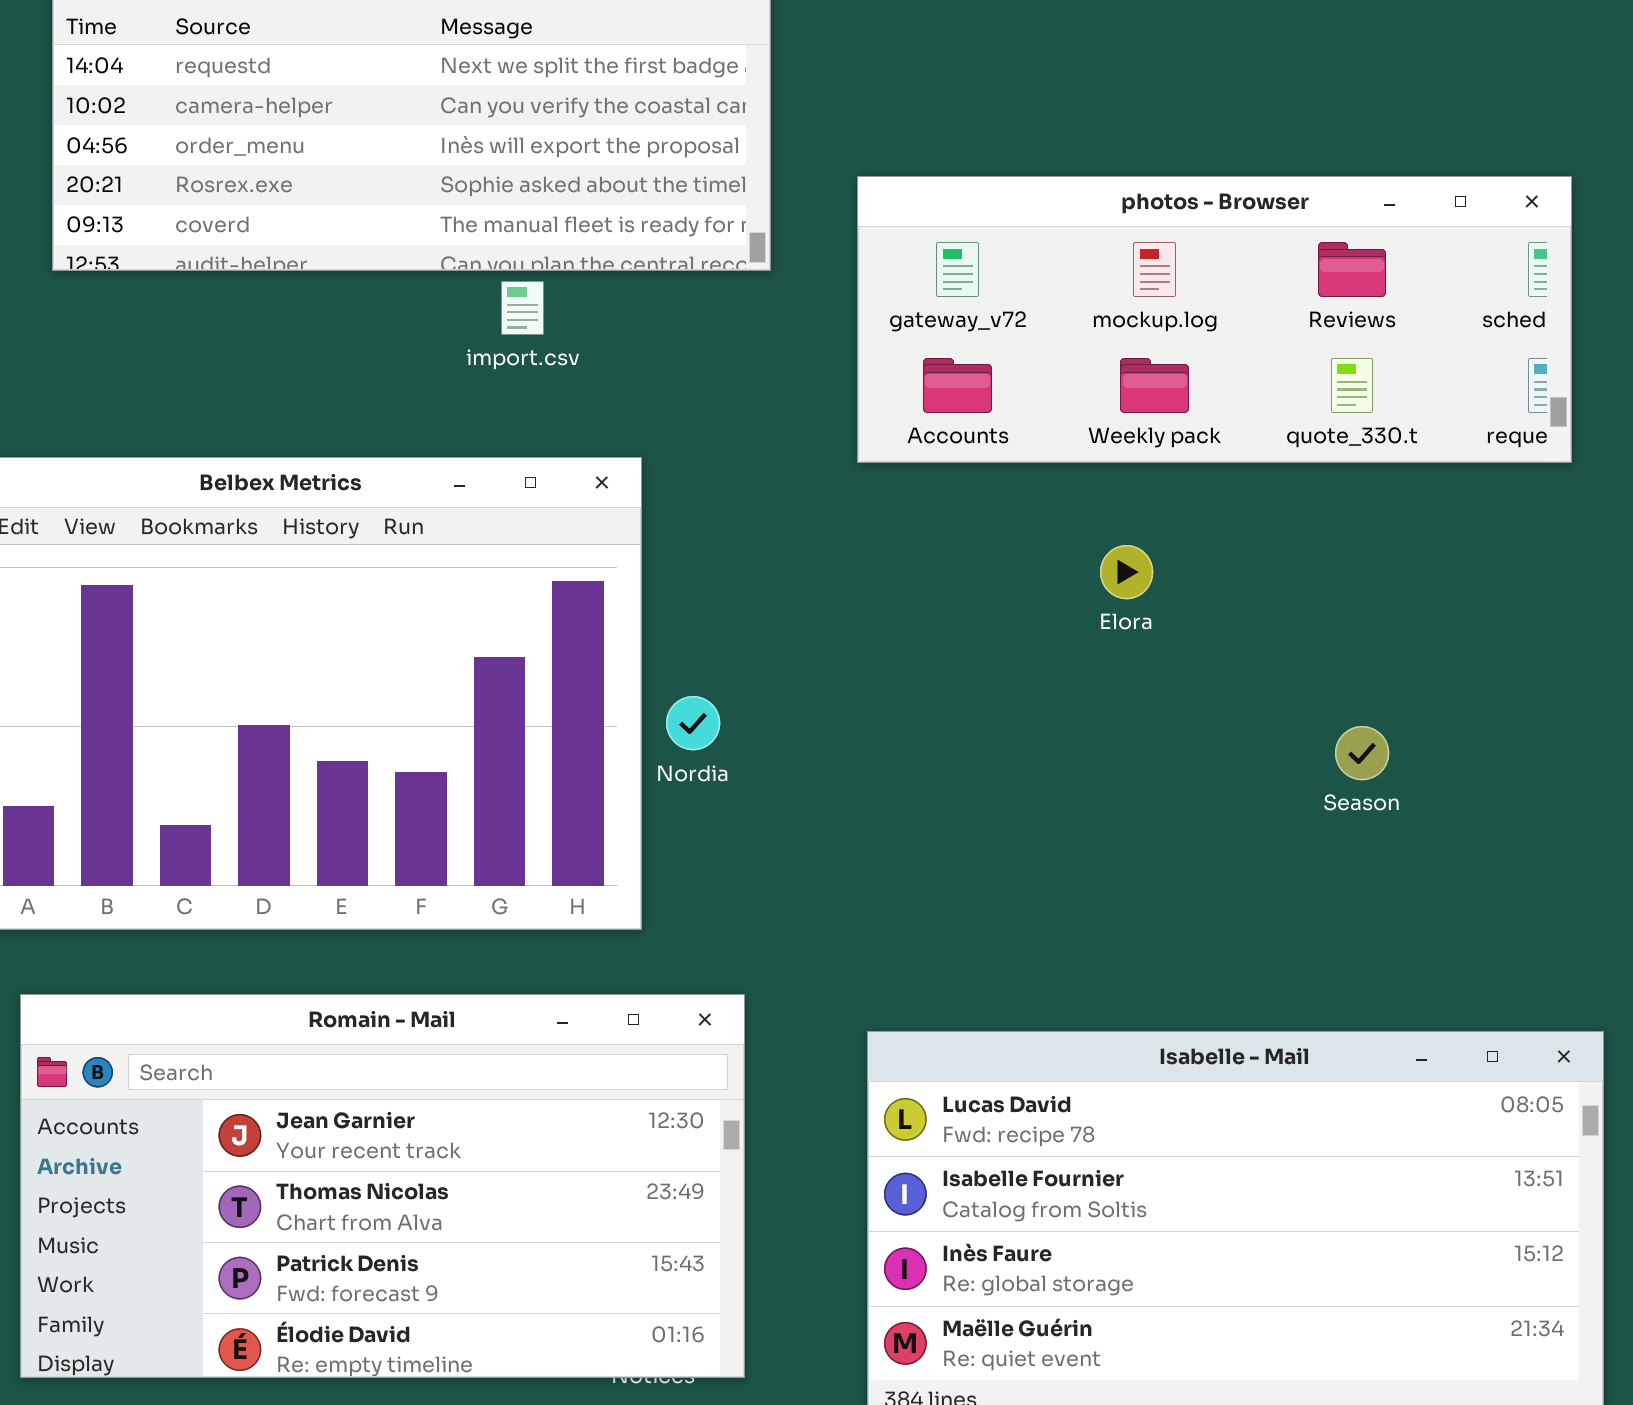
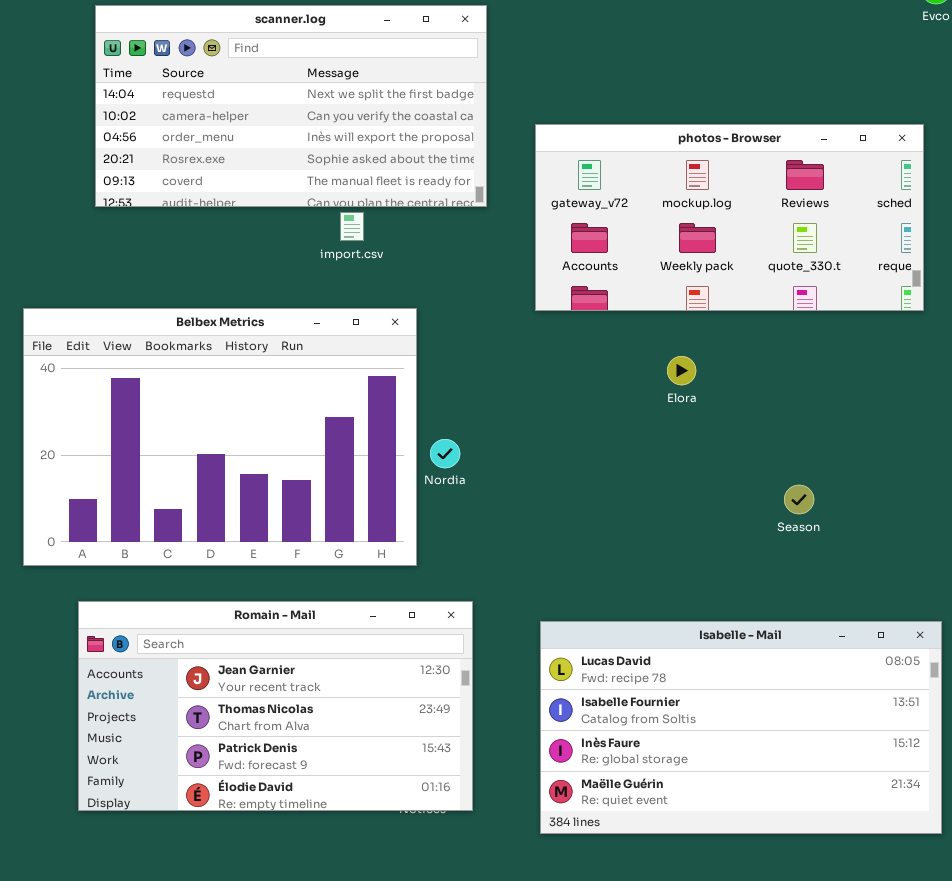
photos - Browser: [857,176,1572,463] -> [535,124,924,311], resized
Season: [1335,726,1389,780] -> [784,485,814,514], moved

